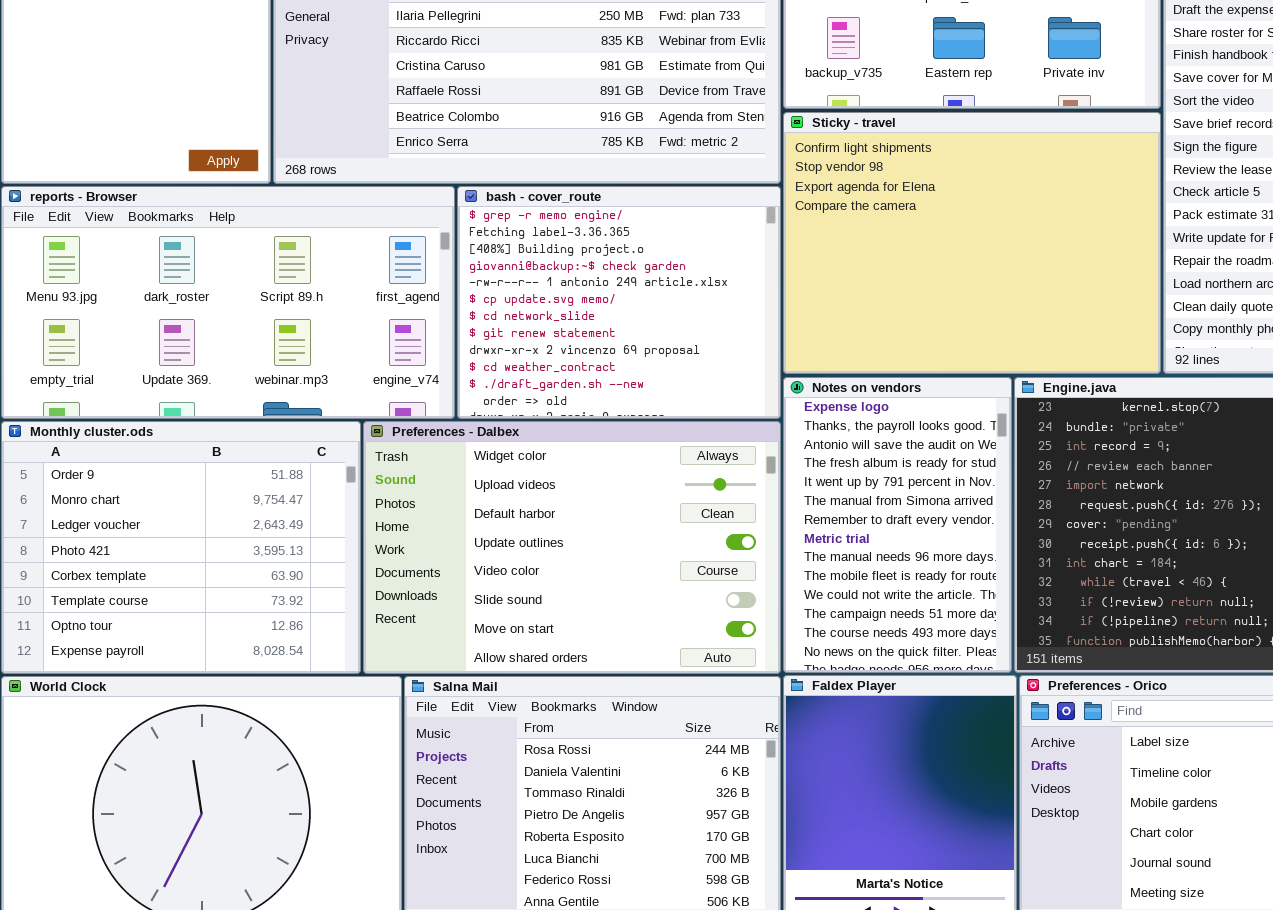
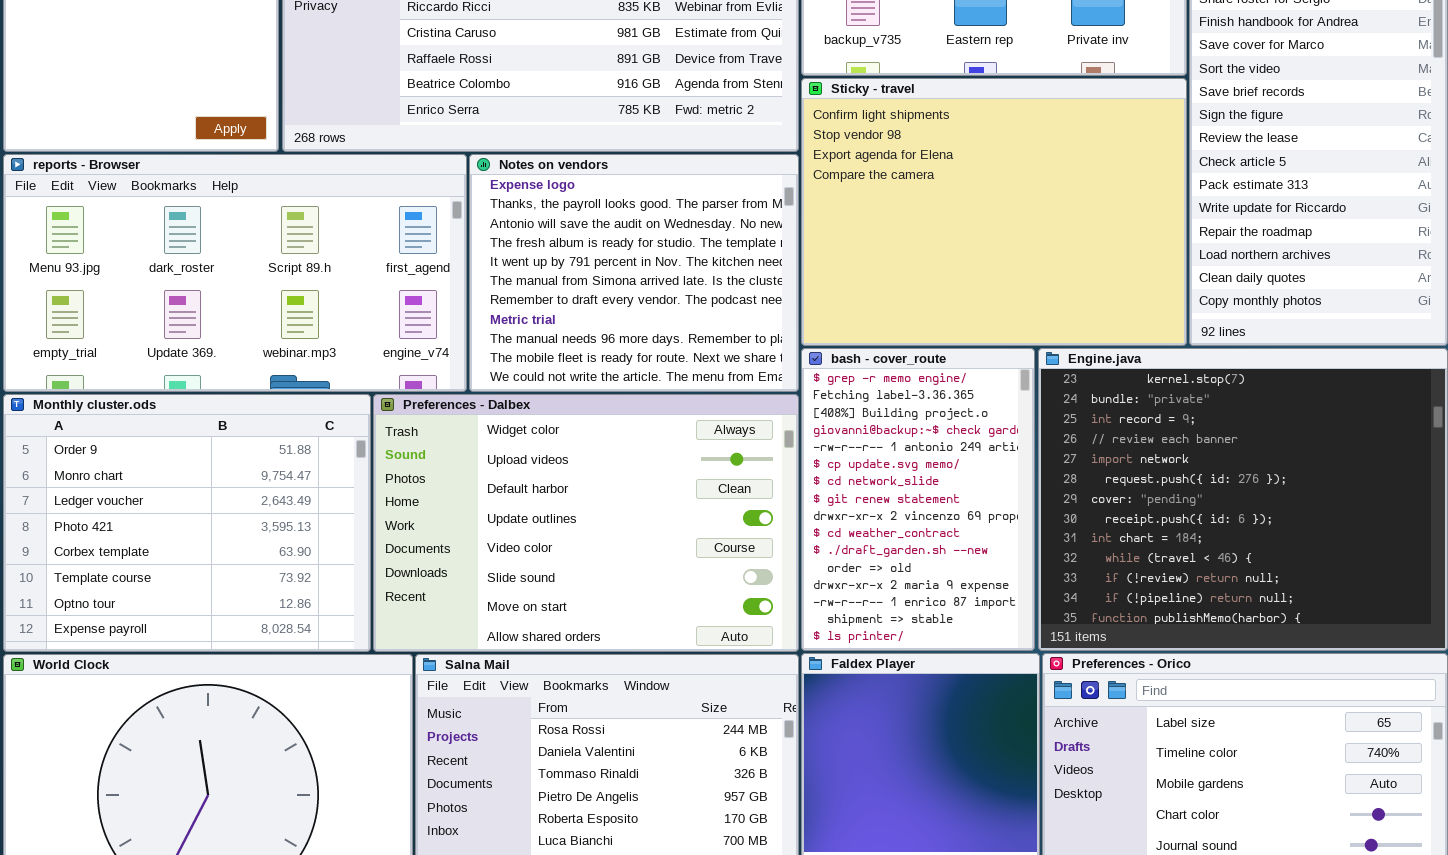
bash - cover_route: [457,186,781,419] -> [801,348,1035,651], moved, resized
Notes on vendors: [783,377,1012,673] -> [469,154,799,392], moved, resized

